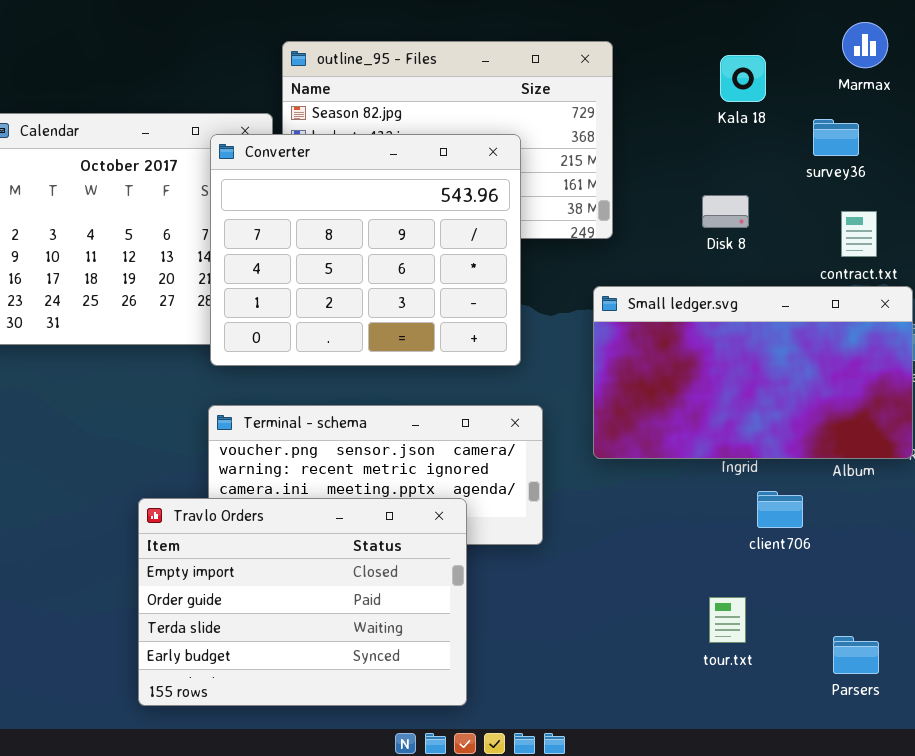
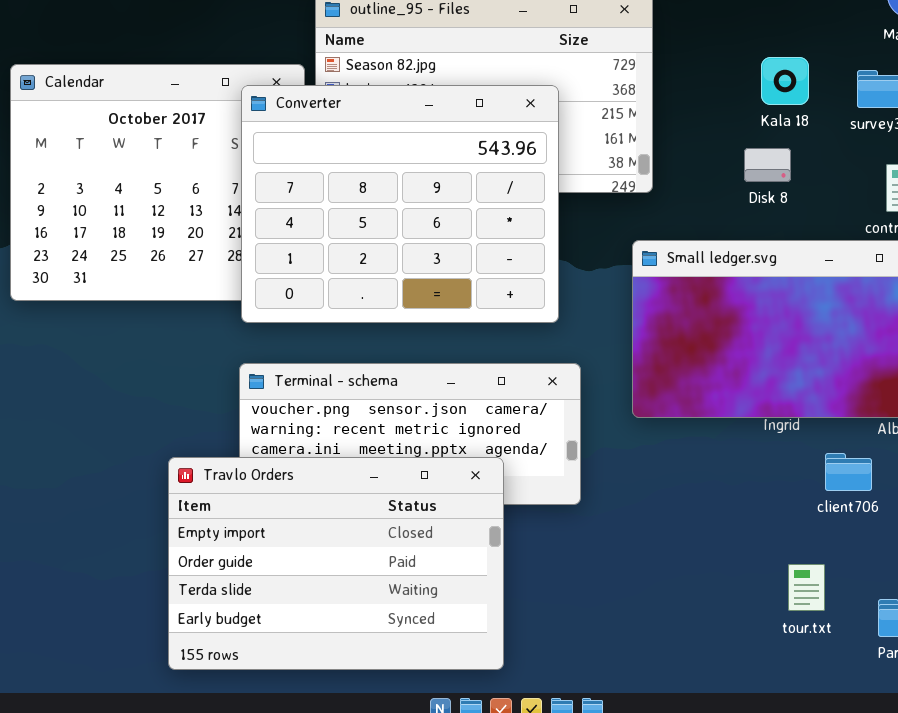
Kala 18: [720,55,766,102] -> [761,57,809,105], moved
client706: [757,491,803,528] -> [825,453,872,491], moved
tour.txt: [709,597,746,643] -> [788,564,825,611], moved

